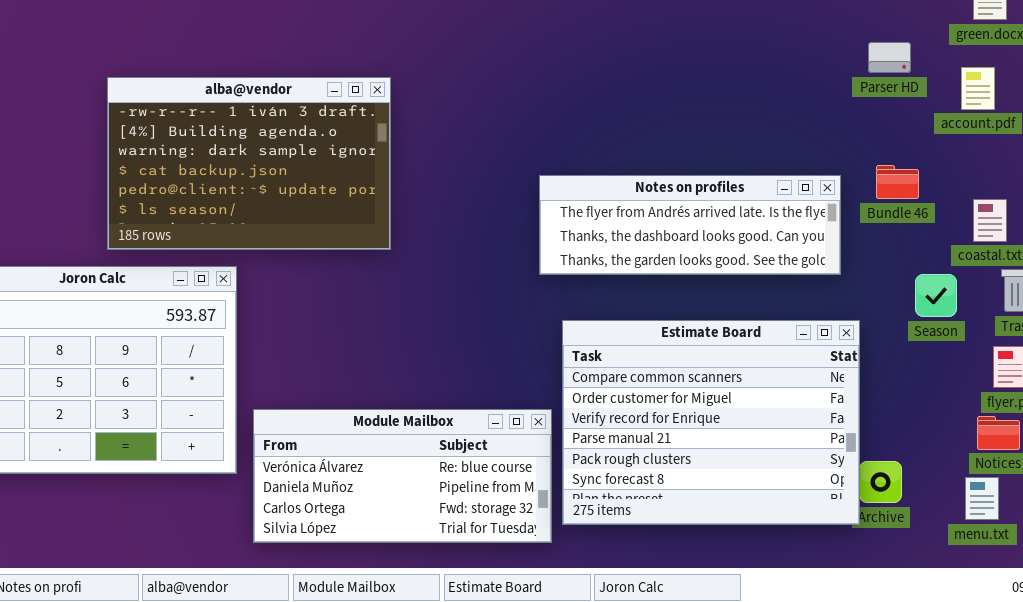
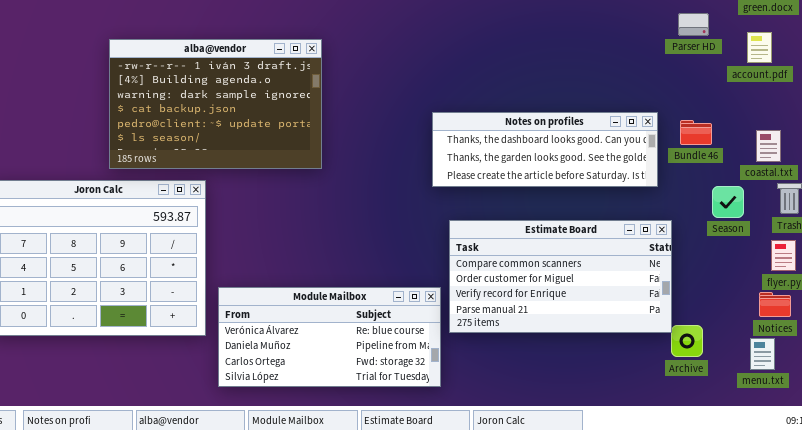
Bundle 46: [876,165,919,199] -> [680,120,712,145], moved
Notes on profiles: [539,175,841,275] -> [432,112,658,187], scrolled down 1 row
Estimate Board: [562,320,860,525] -> [449,220,672,333], resized

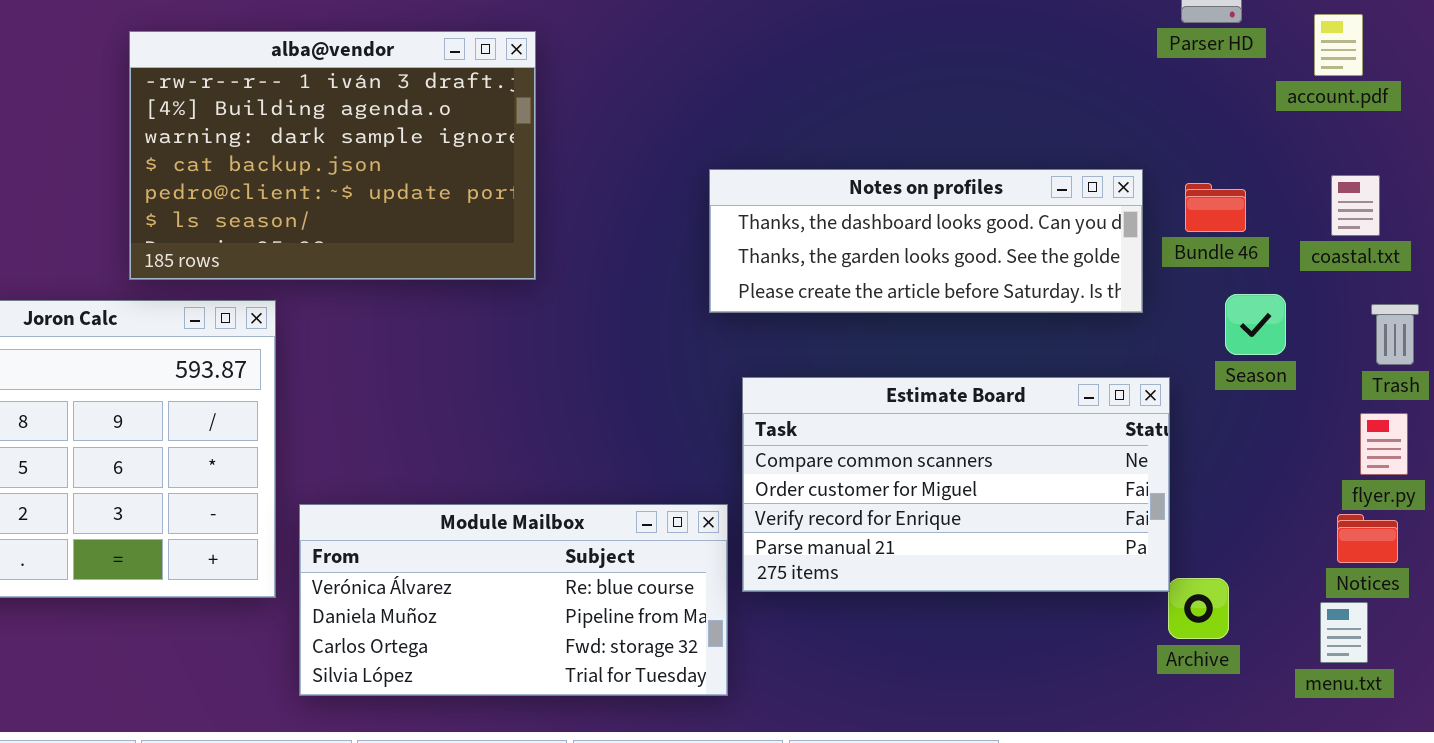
alba@vendor: [109,39,322,169] -> [129,31,536,280], moved
coastal.txt: [756,130,781,162] -> [1331,175,1380,236], moved
Season: [712,186,744,218] -> [1225,294,1286,355], moved

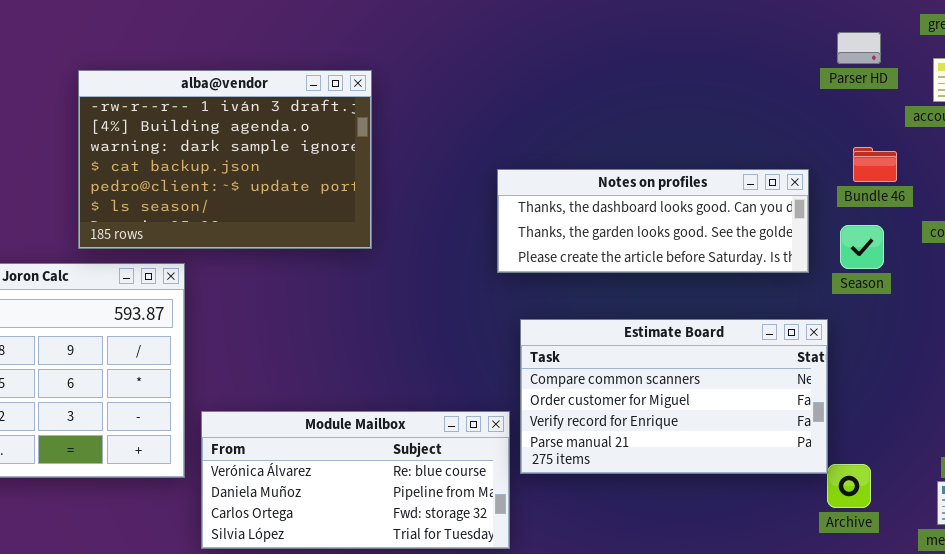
Bundle 46: [1185,183,1246,232] -> [853,147,897,182], moved
Season: [1225,294,1286,355] -> [840,225,884,269], moved

